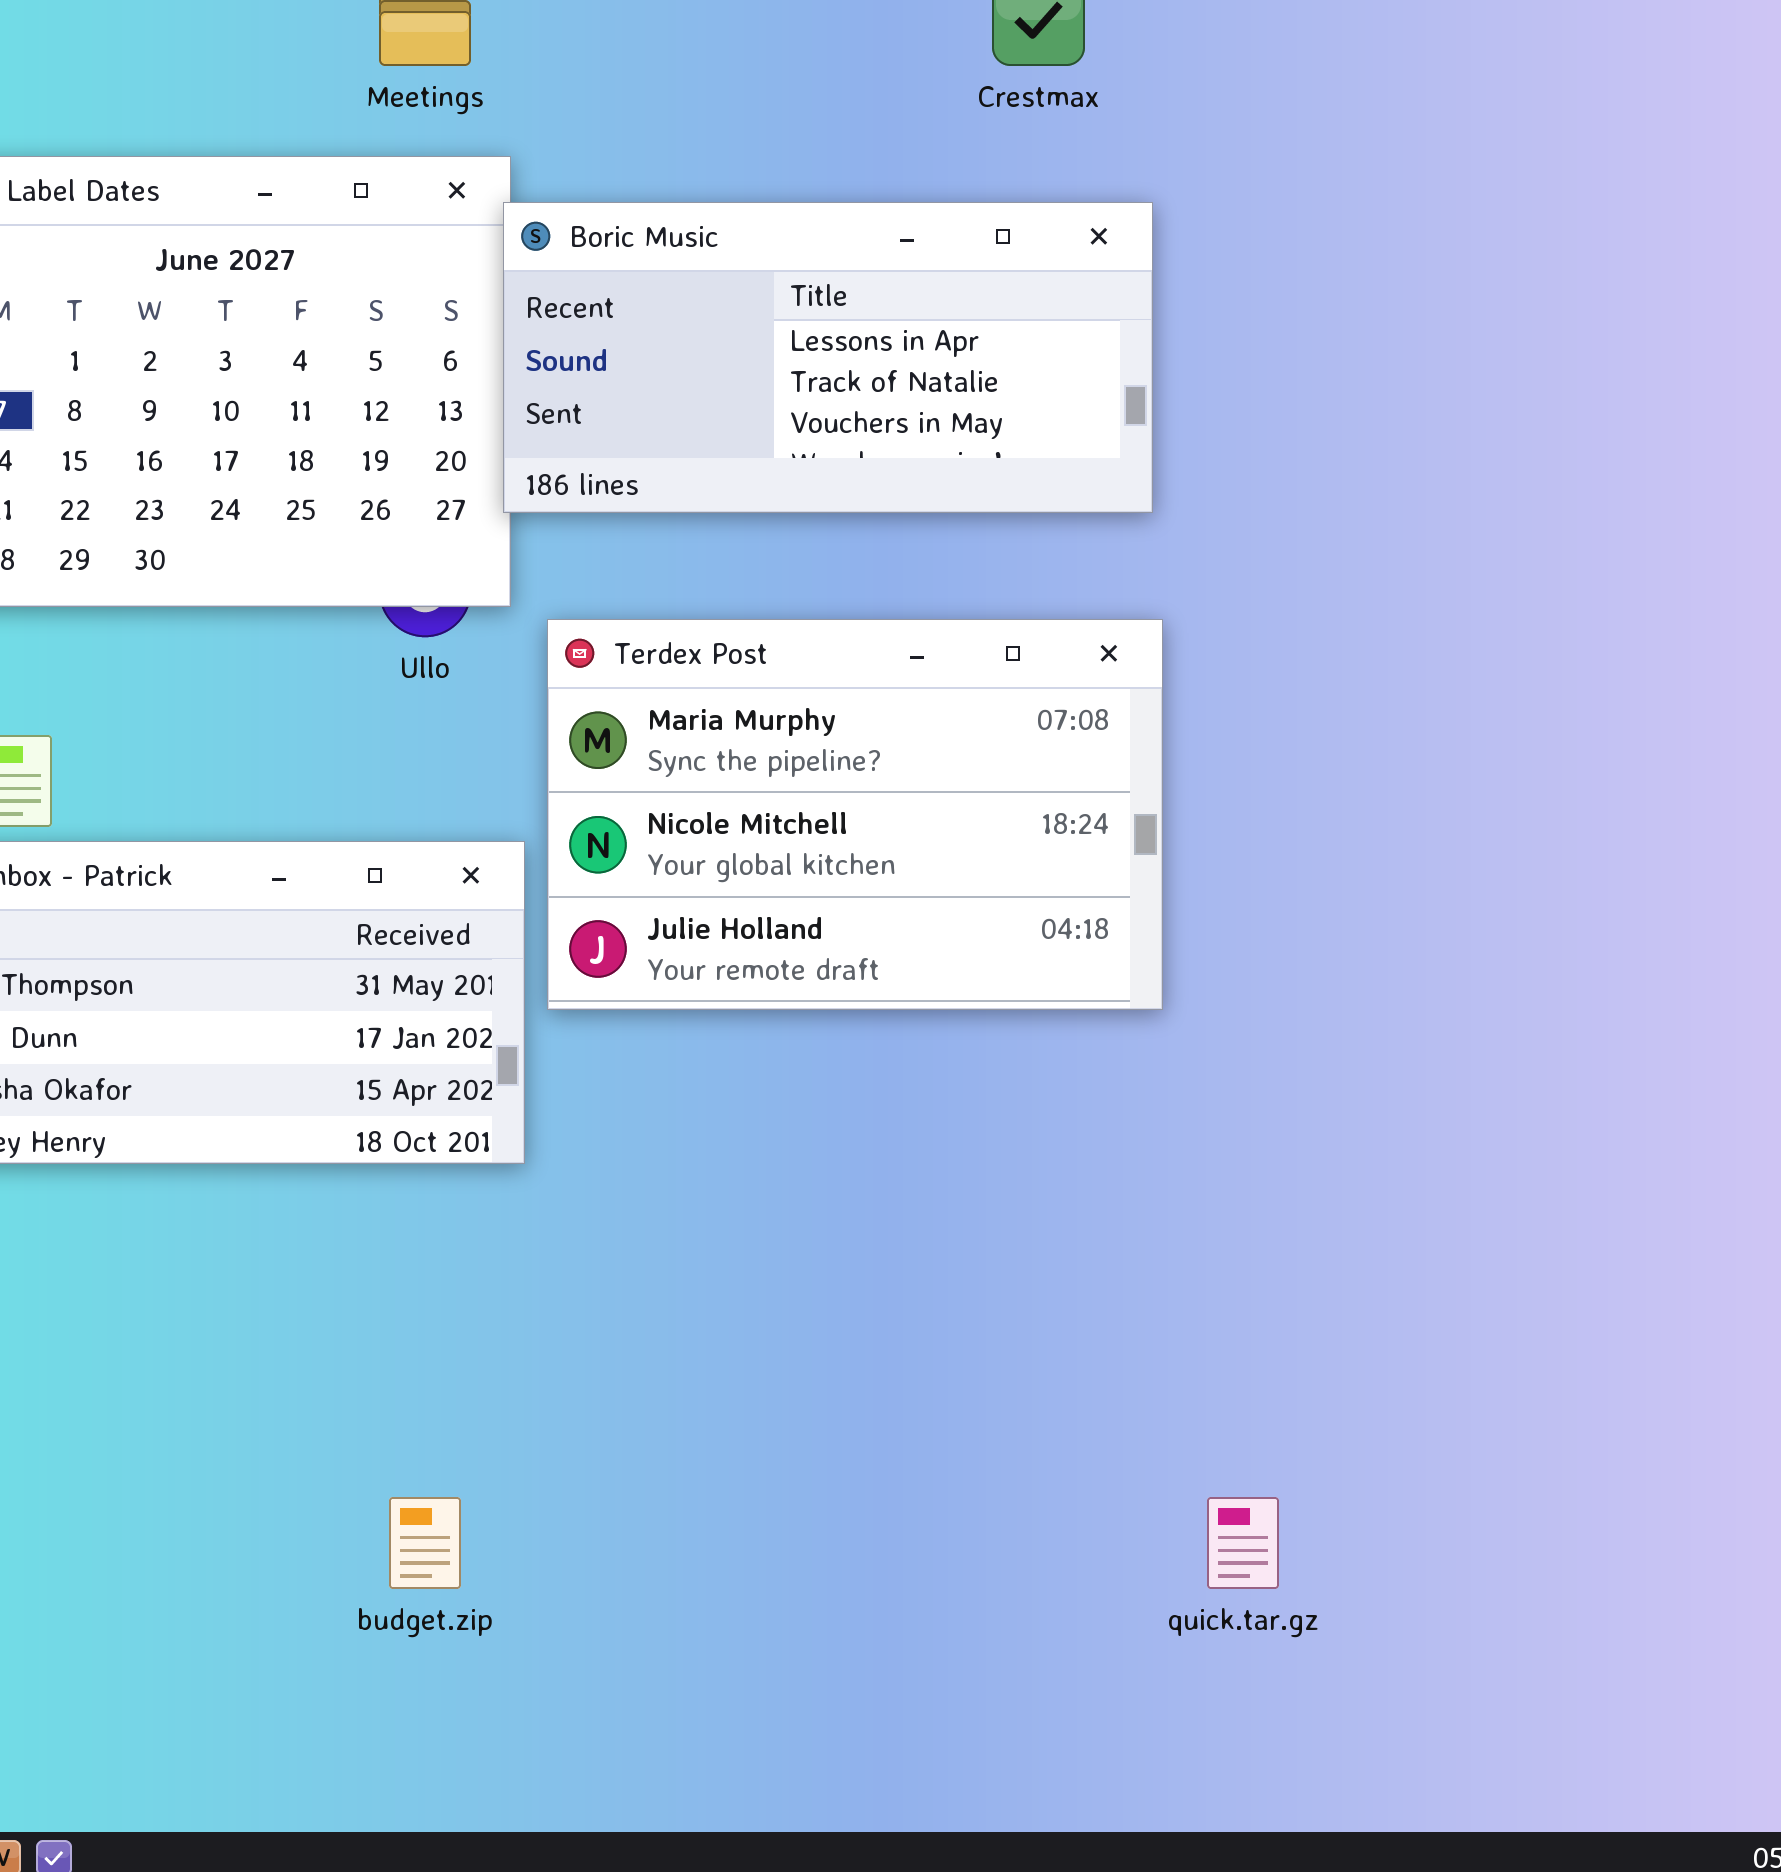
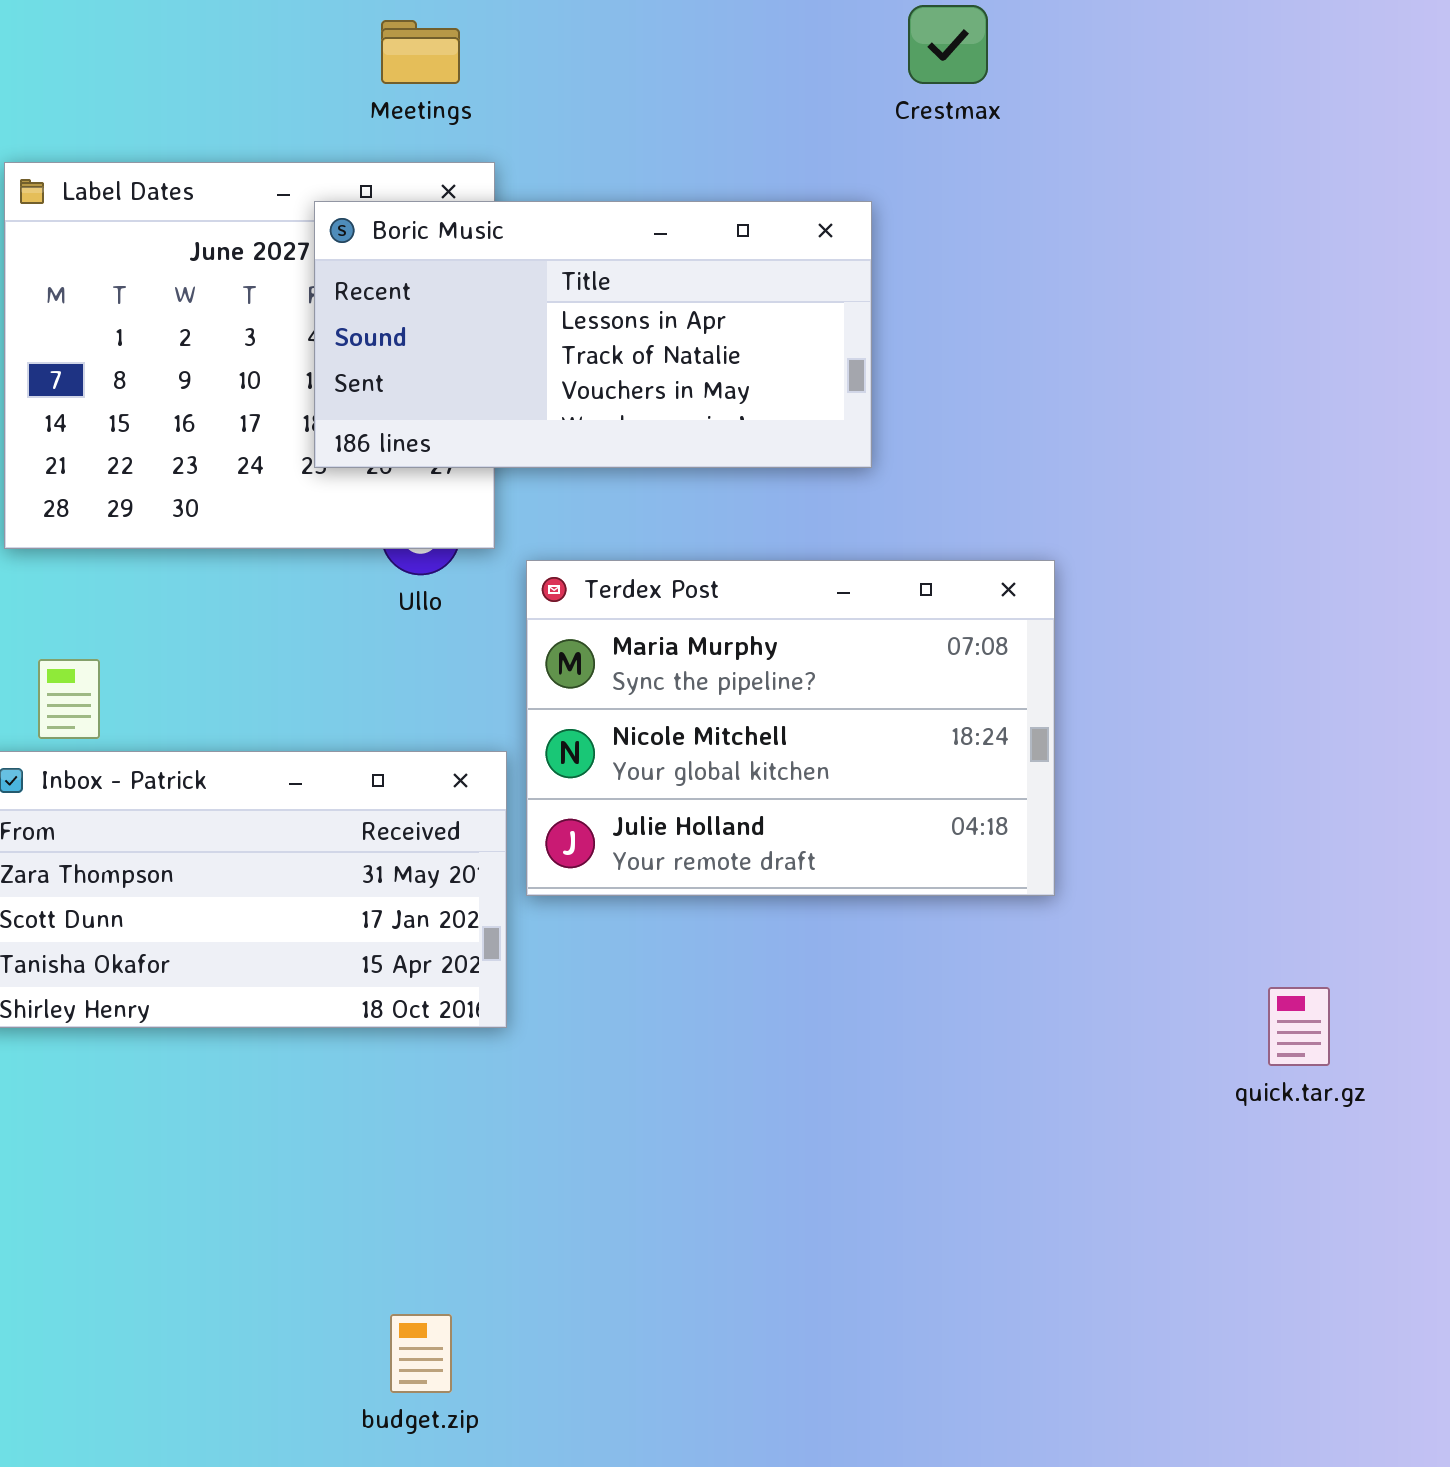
Boric Music: [503,202,1153,513] -> [314,201,872,468], moved
quick.tar.gz: [1207,1497,1279,1589] -> [1268,987,1330,1066], moved

